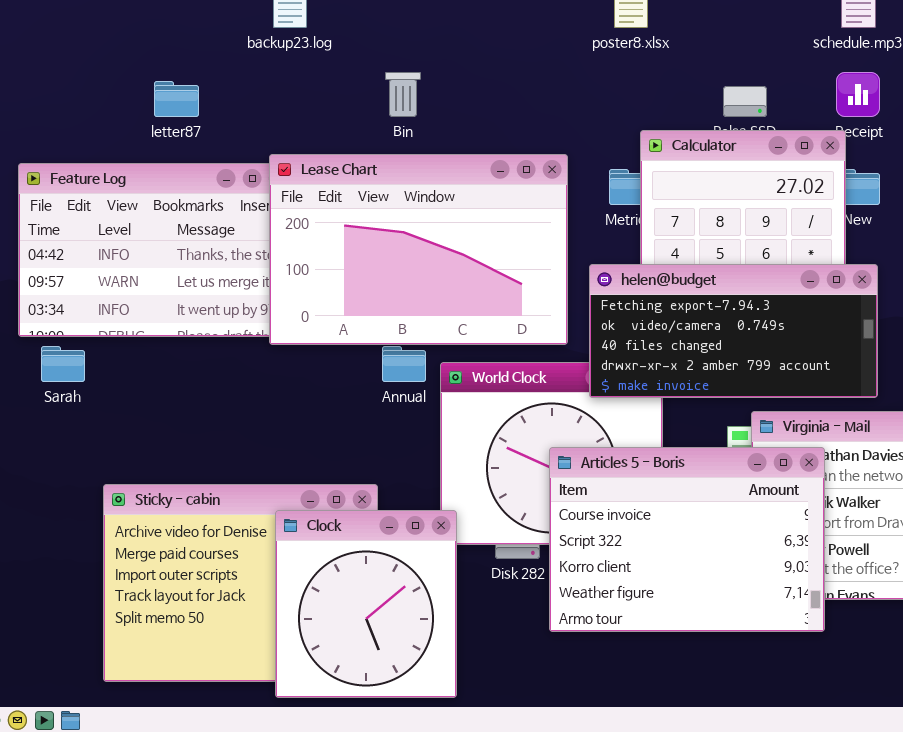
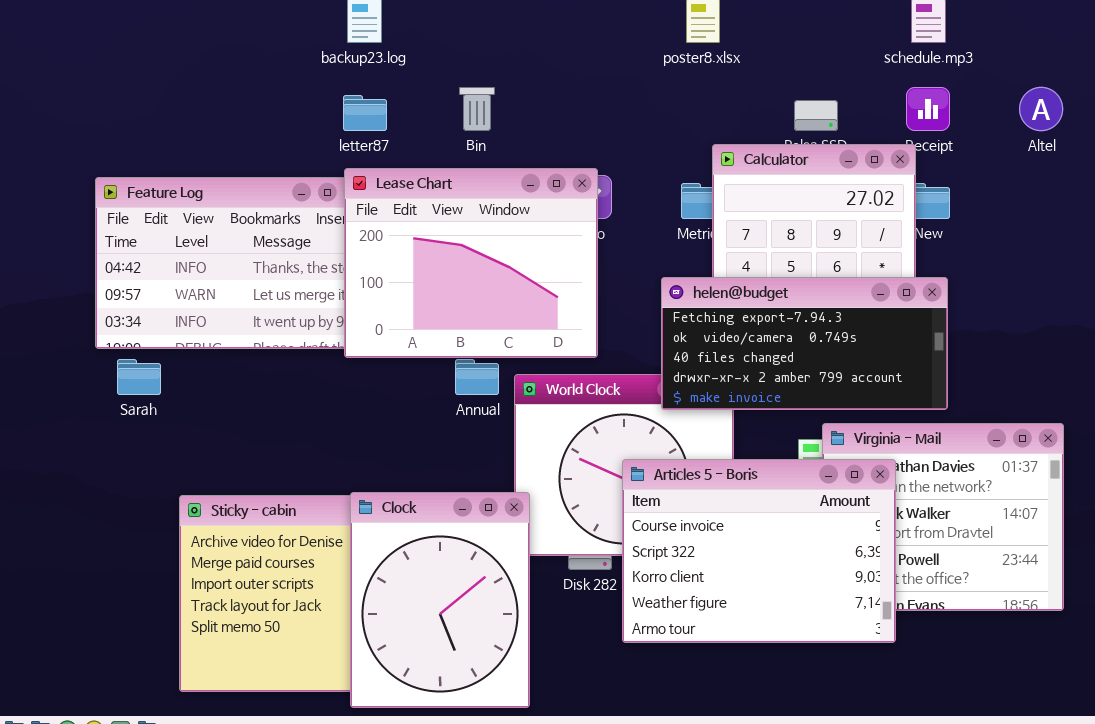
letter87: [154,81,199,117] -> [343,95,387,131], moved
Lease Chart: [269,154,568,345] -> [344,168,598,358], resized
Clock: [275,510,457,698] -> [350,492,530,708], resized

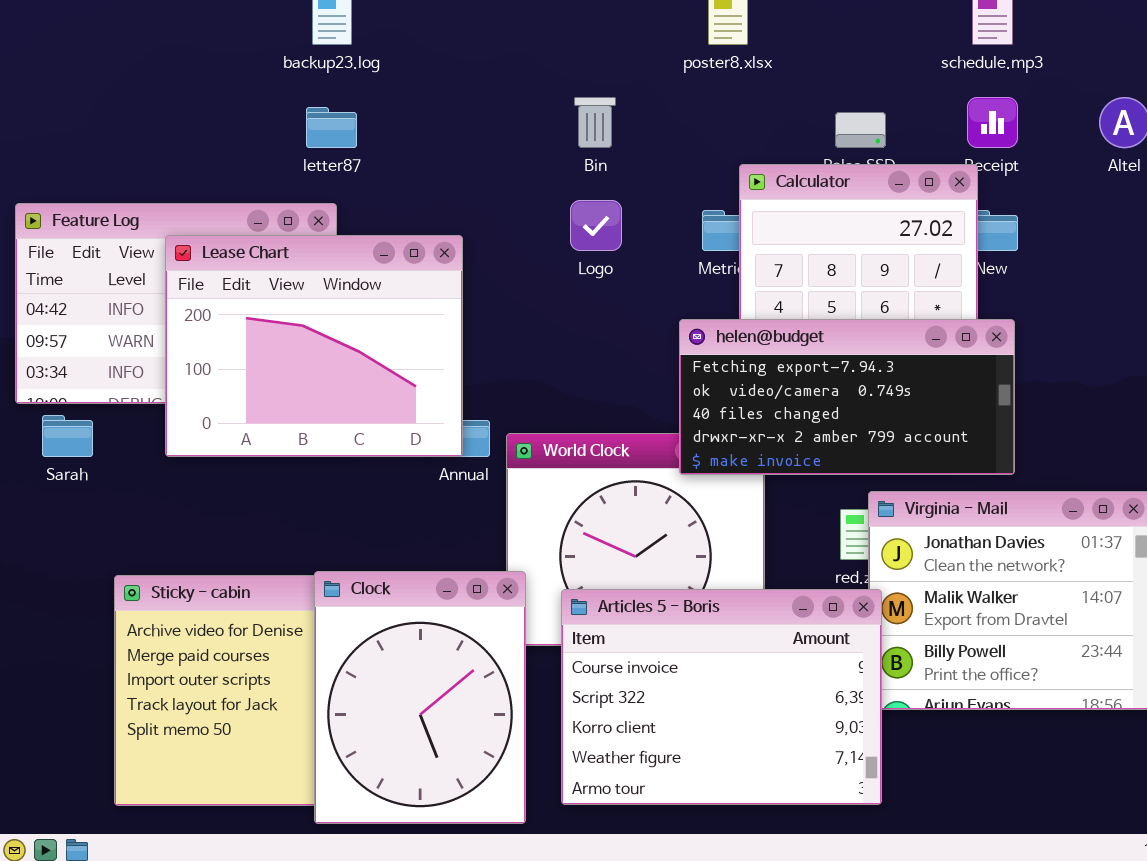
Bin: [459,87,495,131] -> [574,97,616,148], moved
Lease Chart: [344,168,598,358] -> [165,235,463,457], moved
Articles 5 - Boris: [622,459,896,643] -> [561,589,882,805], moved

